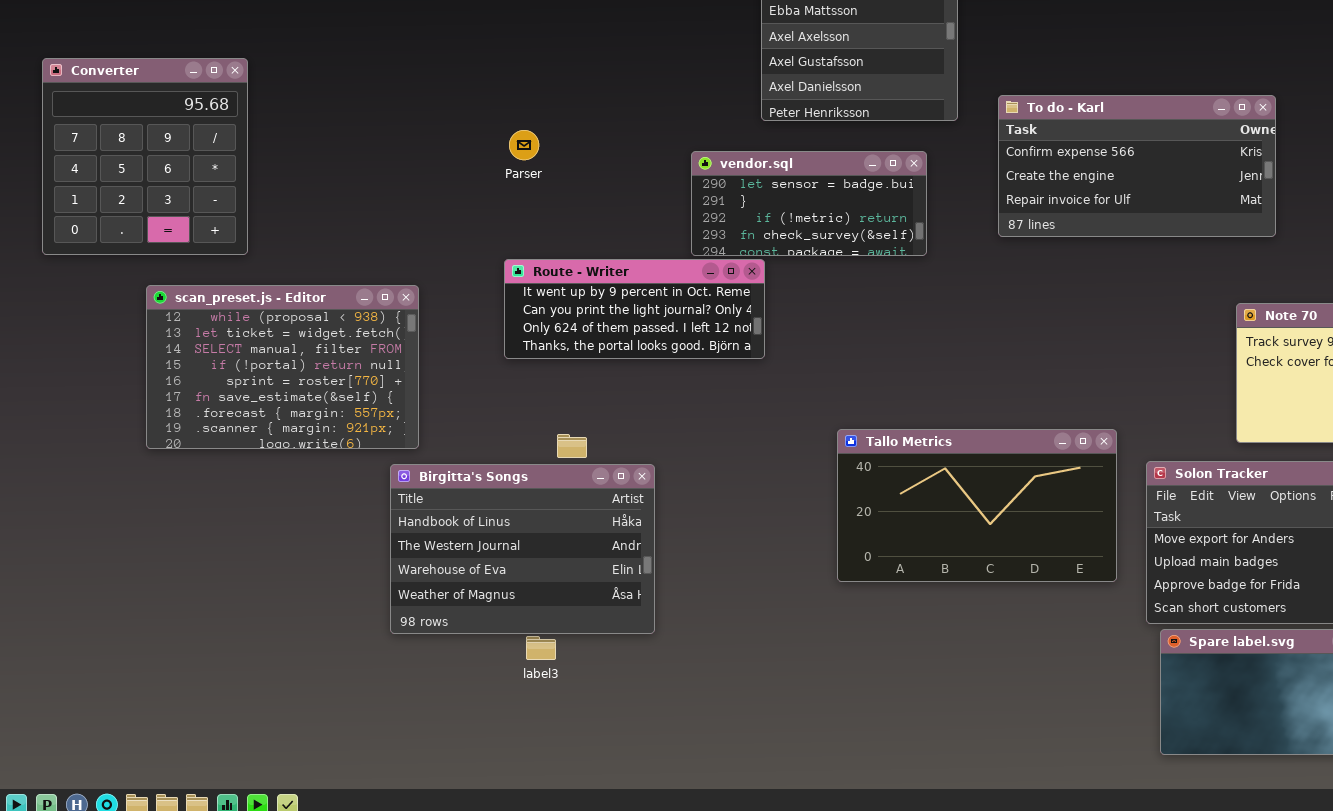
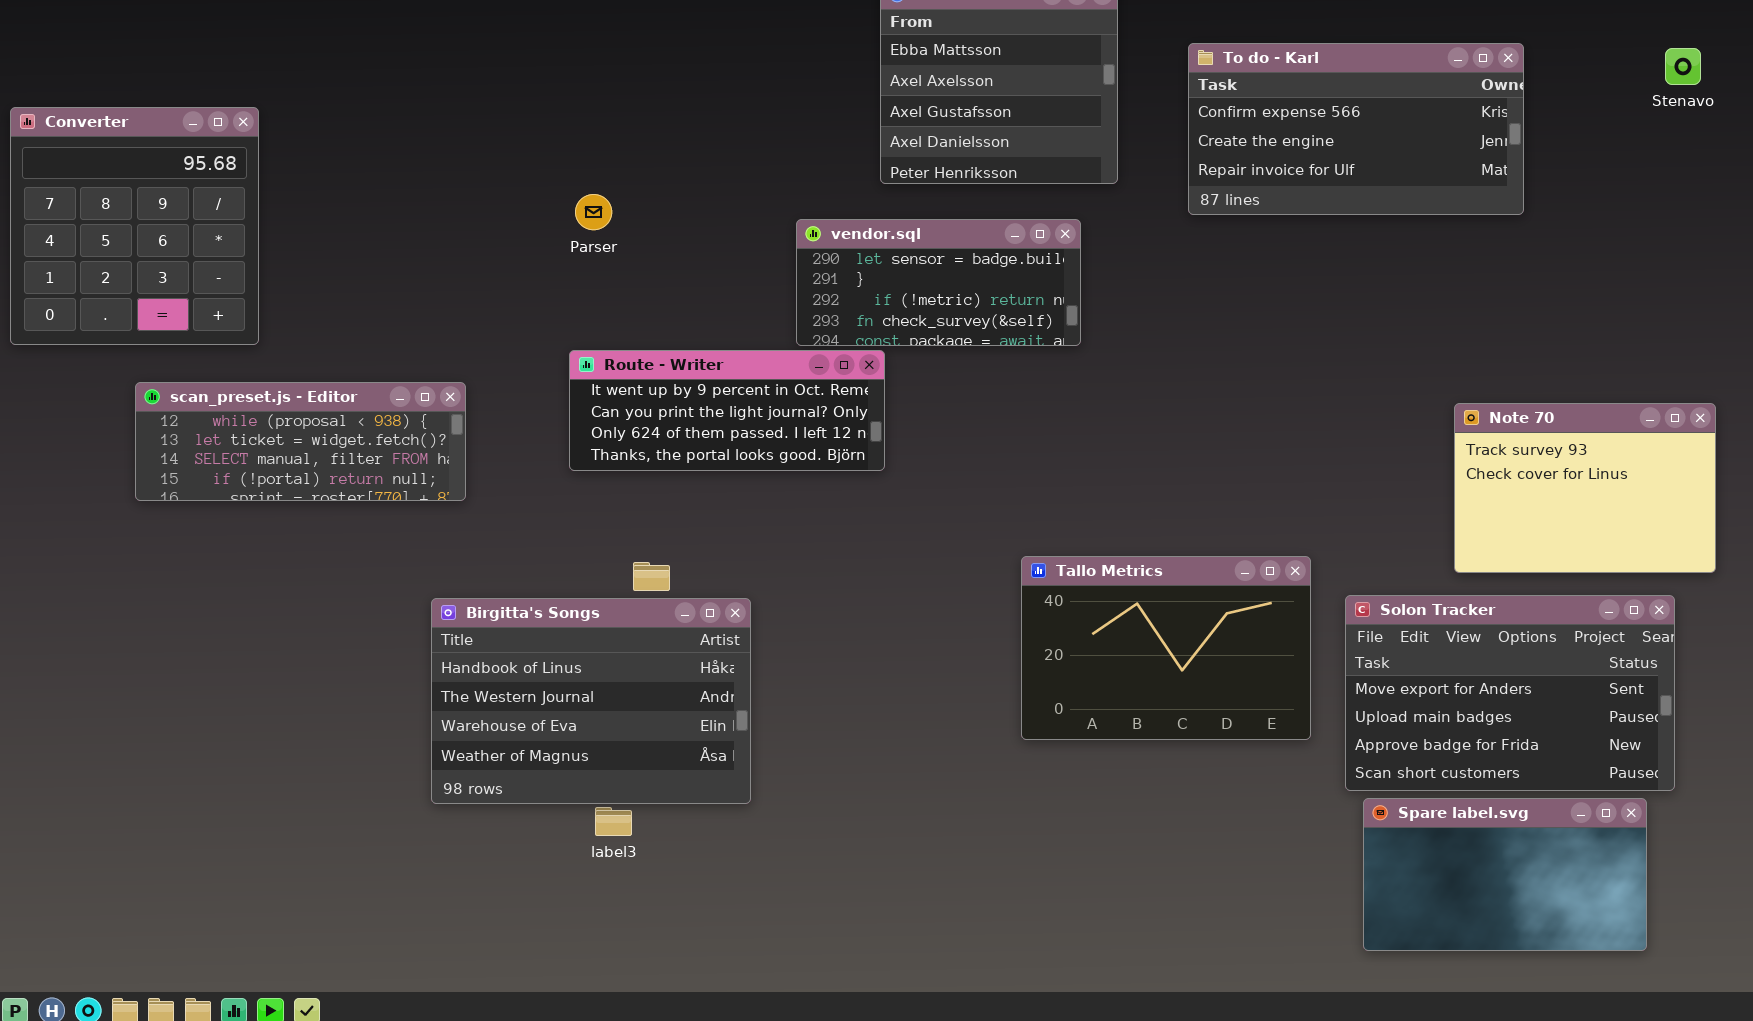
To do - Karl: [998,95,1276,237] -> [1188,43,1524,215], moved
scan_preset.js - Editor: [146,285,419,449] -> [135,382,466,501], resized
Tallo Metrics: [837,429,1117,582] -> [1021,556,1311,740], resized

